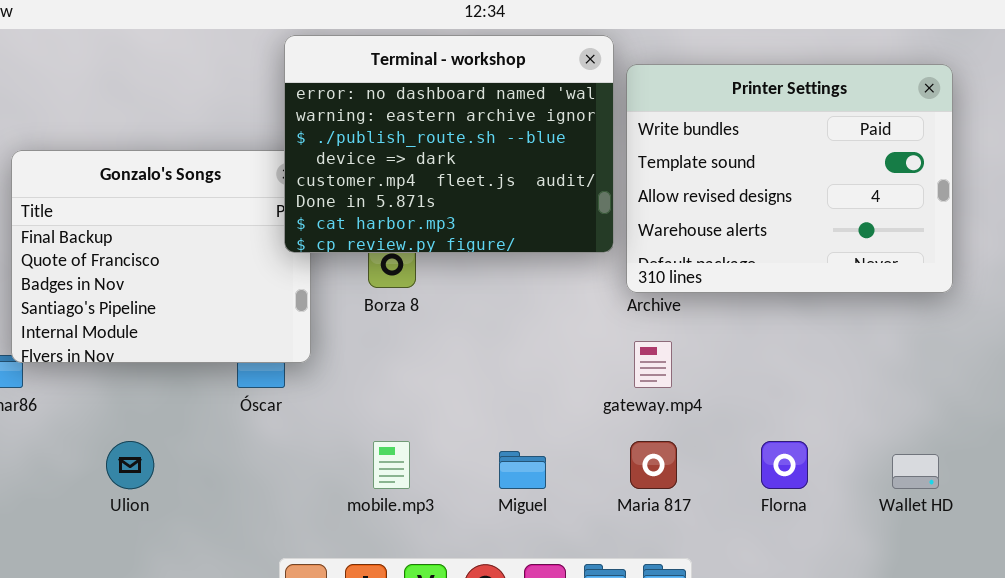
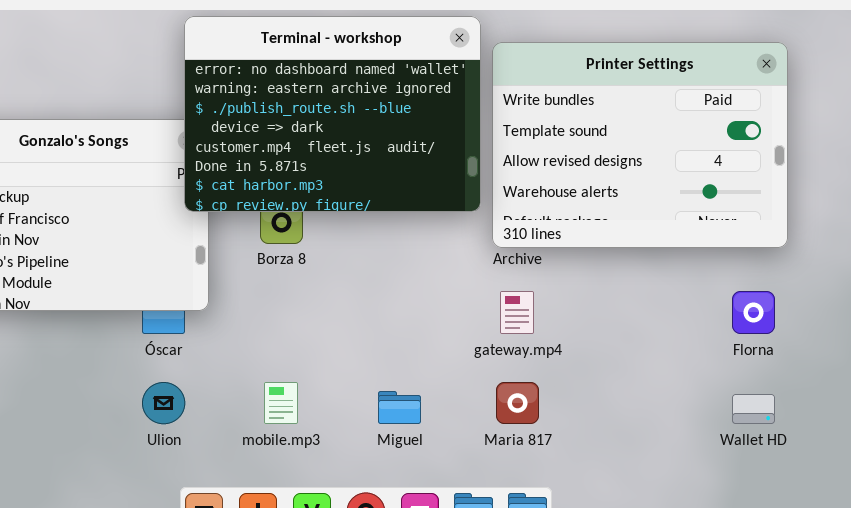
Ulion: [106,441,154,489] -> [142,382,185,424], moved
Florna: [761,441,808,489] -> [732,291,775,334], moved

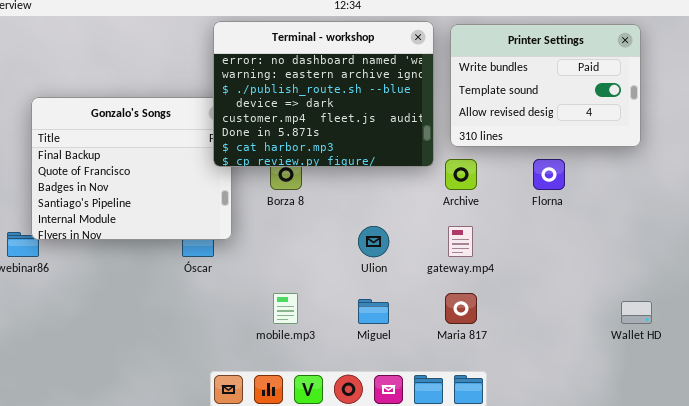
Printer Settings: [492,42,788,248] -> [450,24,641,147], moved, resized
Florna: [732,291,775,334] -> [533,159,565,190], moved
Ulion: [142,382,185,424] -> [358,226,389,257], moved

